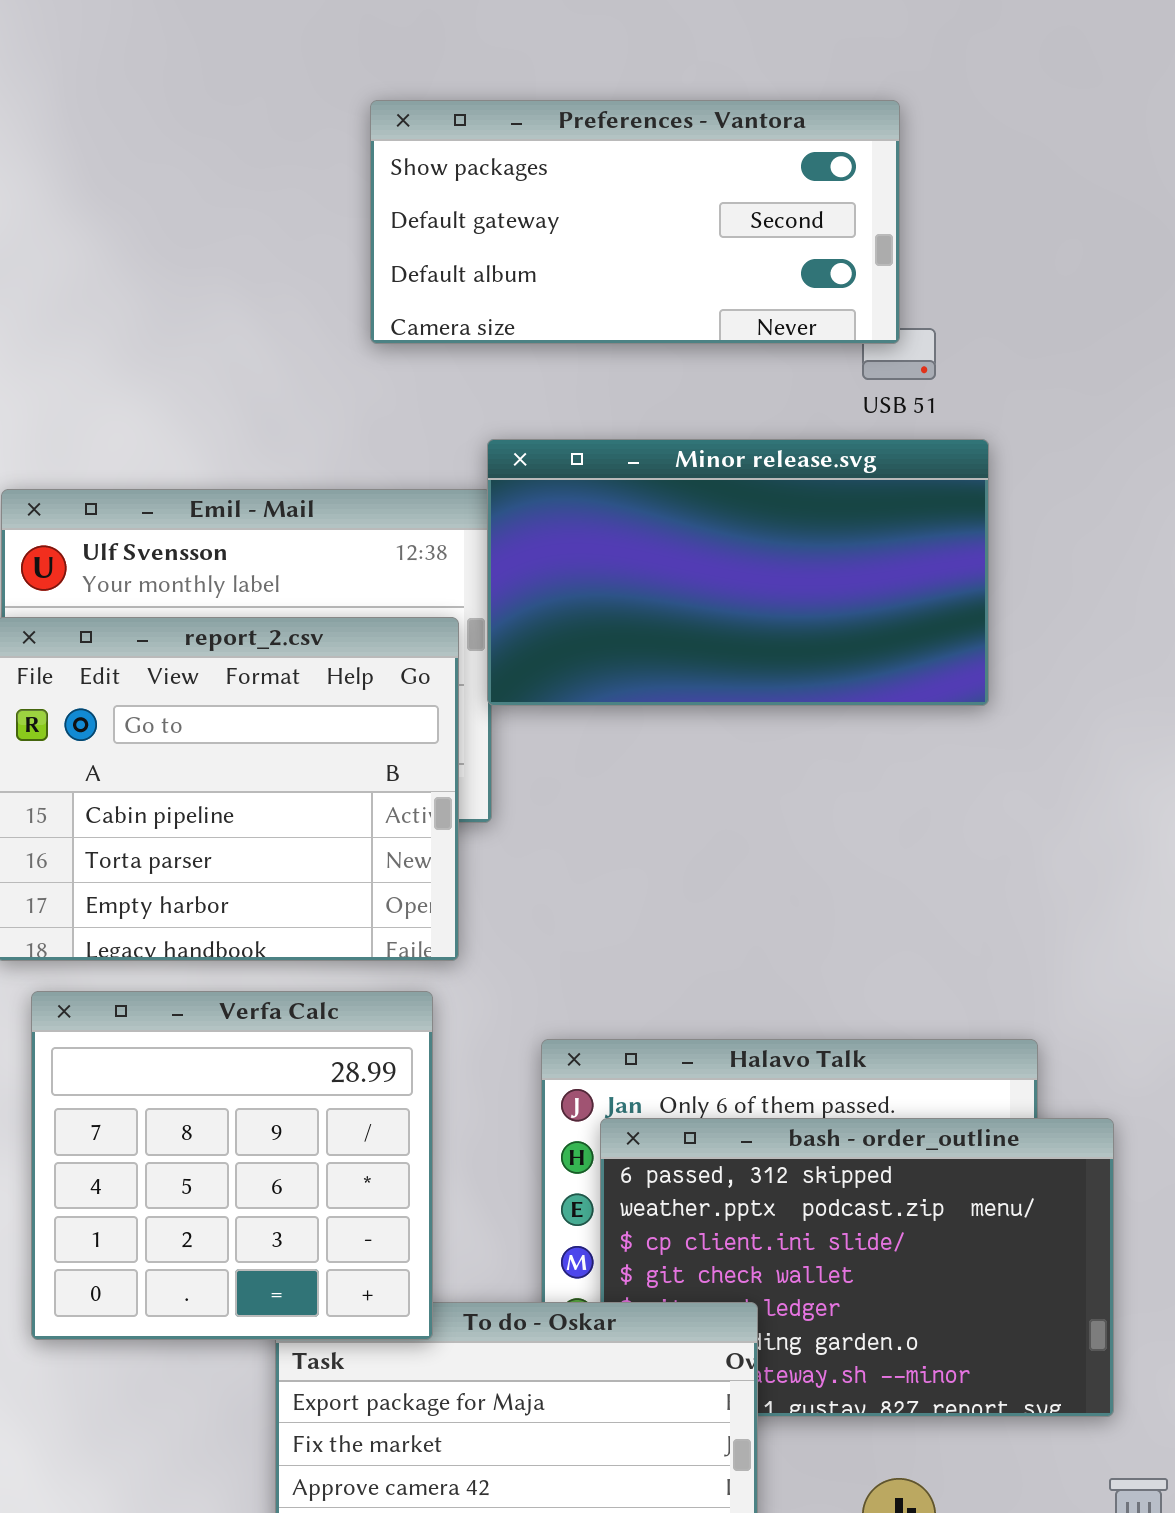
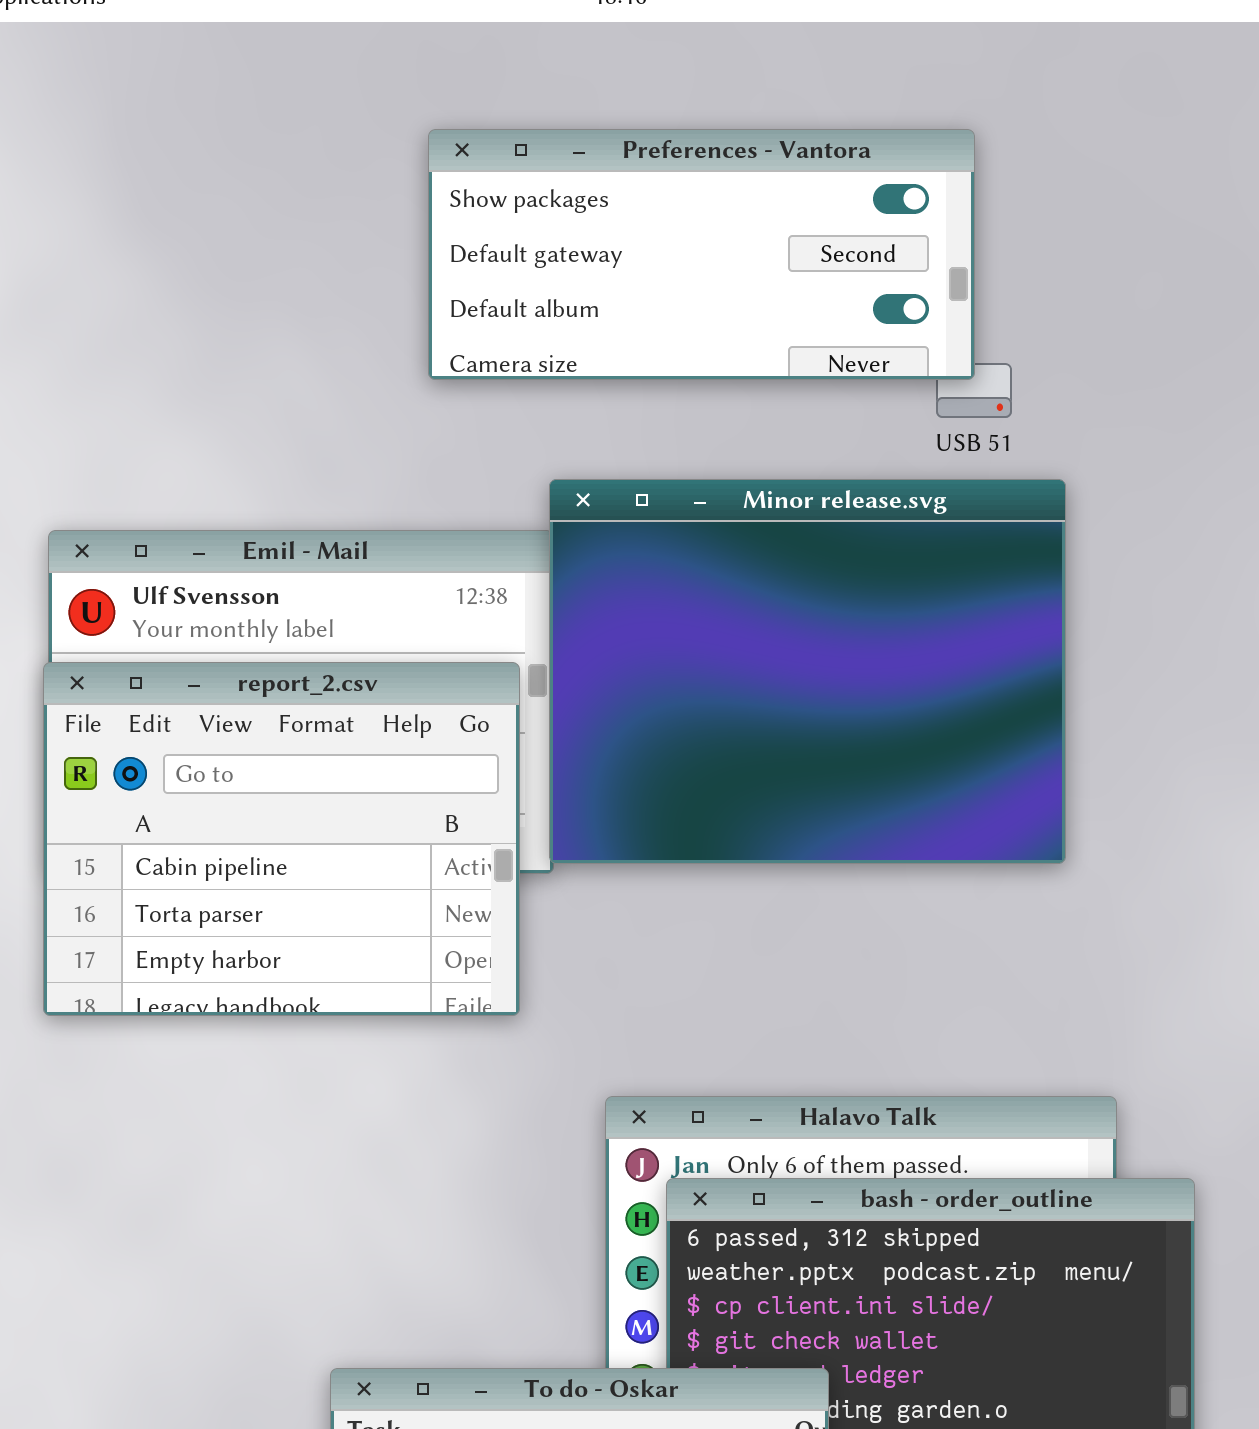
Minor release.svg: [487,439,989,706] -> [549,479,1066,864], resized
Verfa Calc: [31,991,433,1340] -> none, closed

